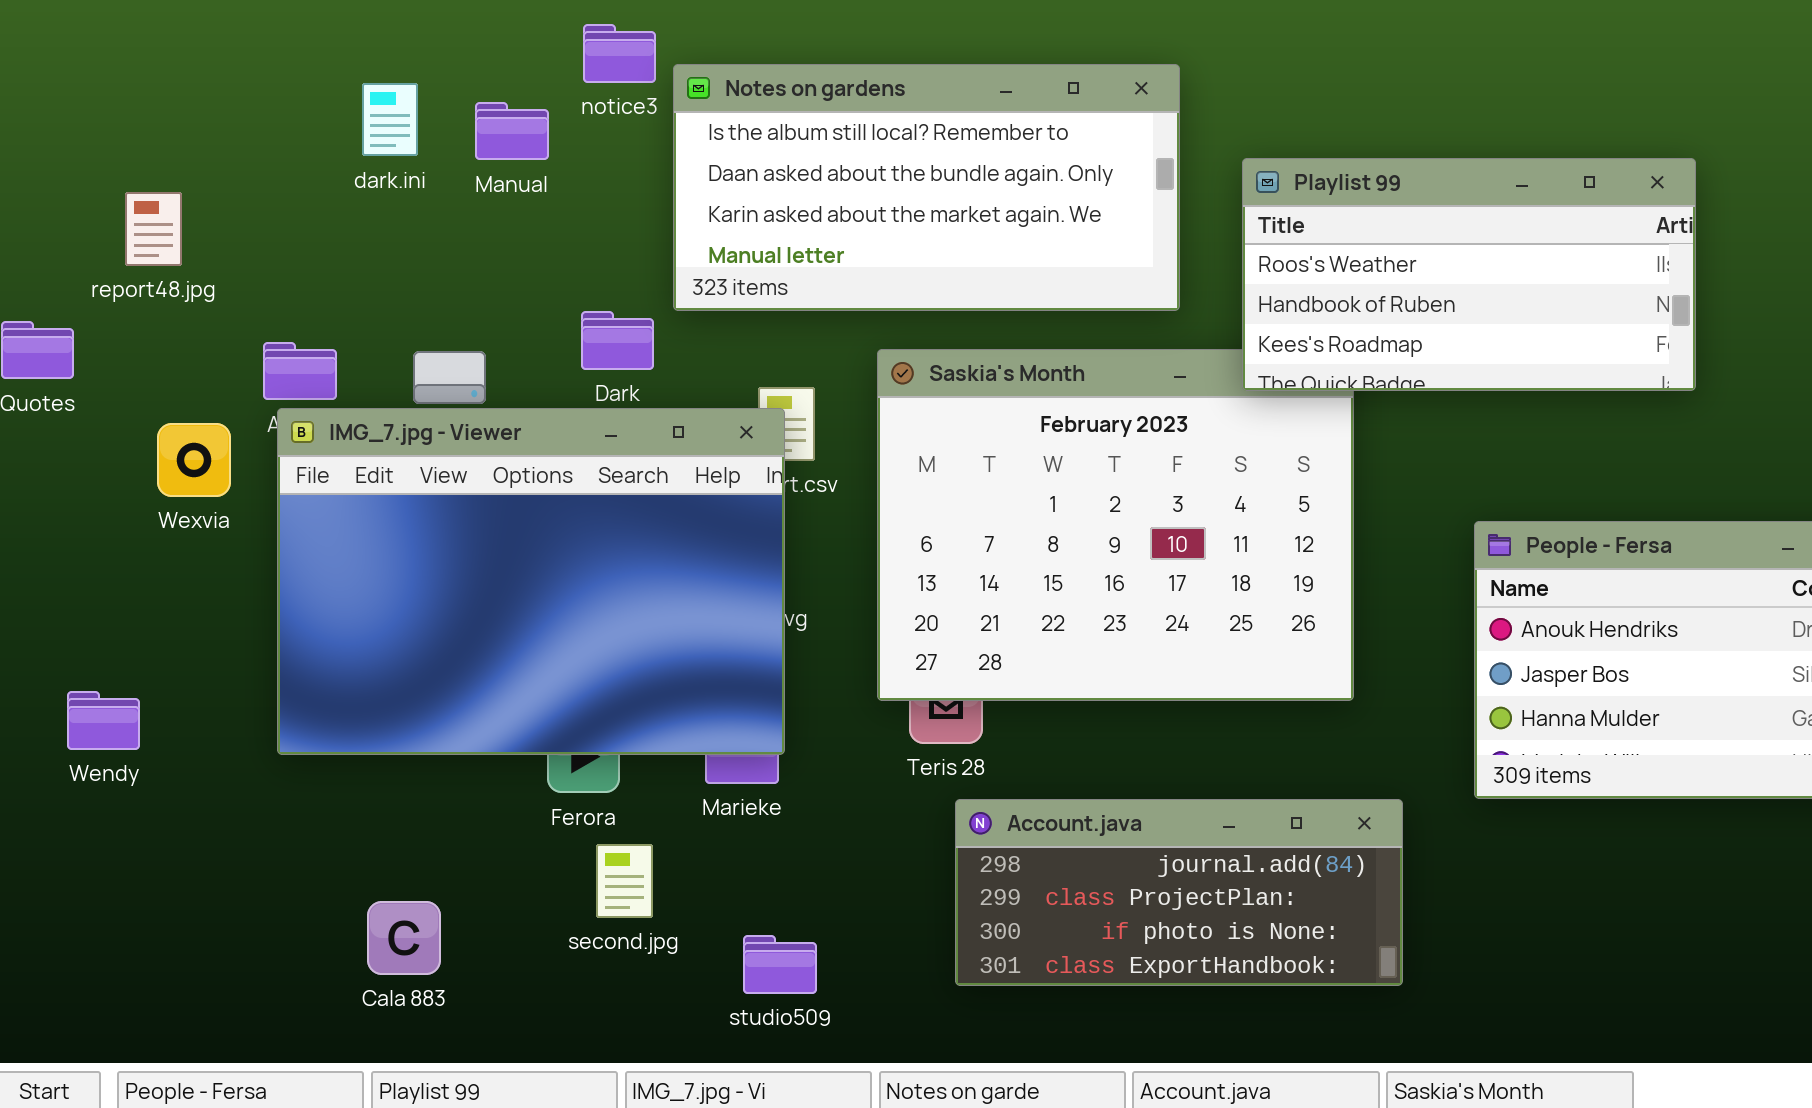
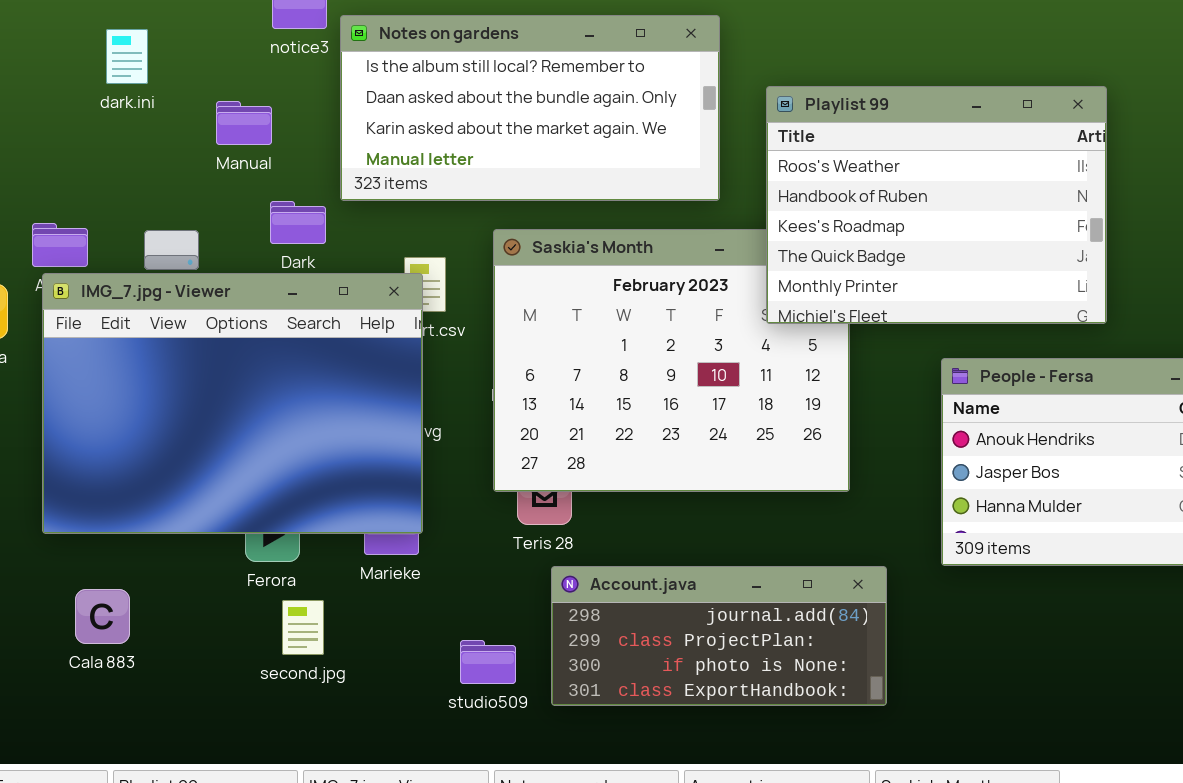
Manual: [475,102,549,160] -> [216,101,272,145], moved
Playlist 99: [1242,158,1696,391] -> [766,86,1107,324], resized
Cala 883: [367,901,441,975] -> [75,589,130,644], moved
studio509: [743,935,817,994] -> [460,640,516,684], moved

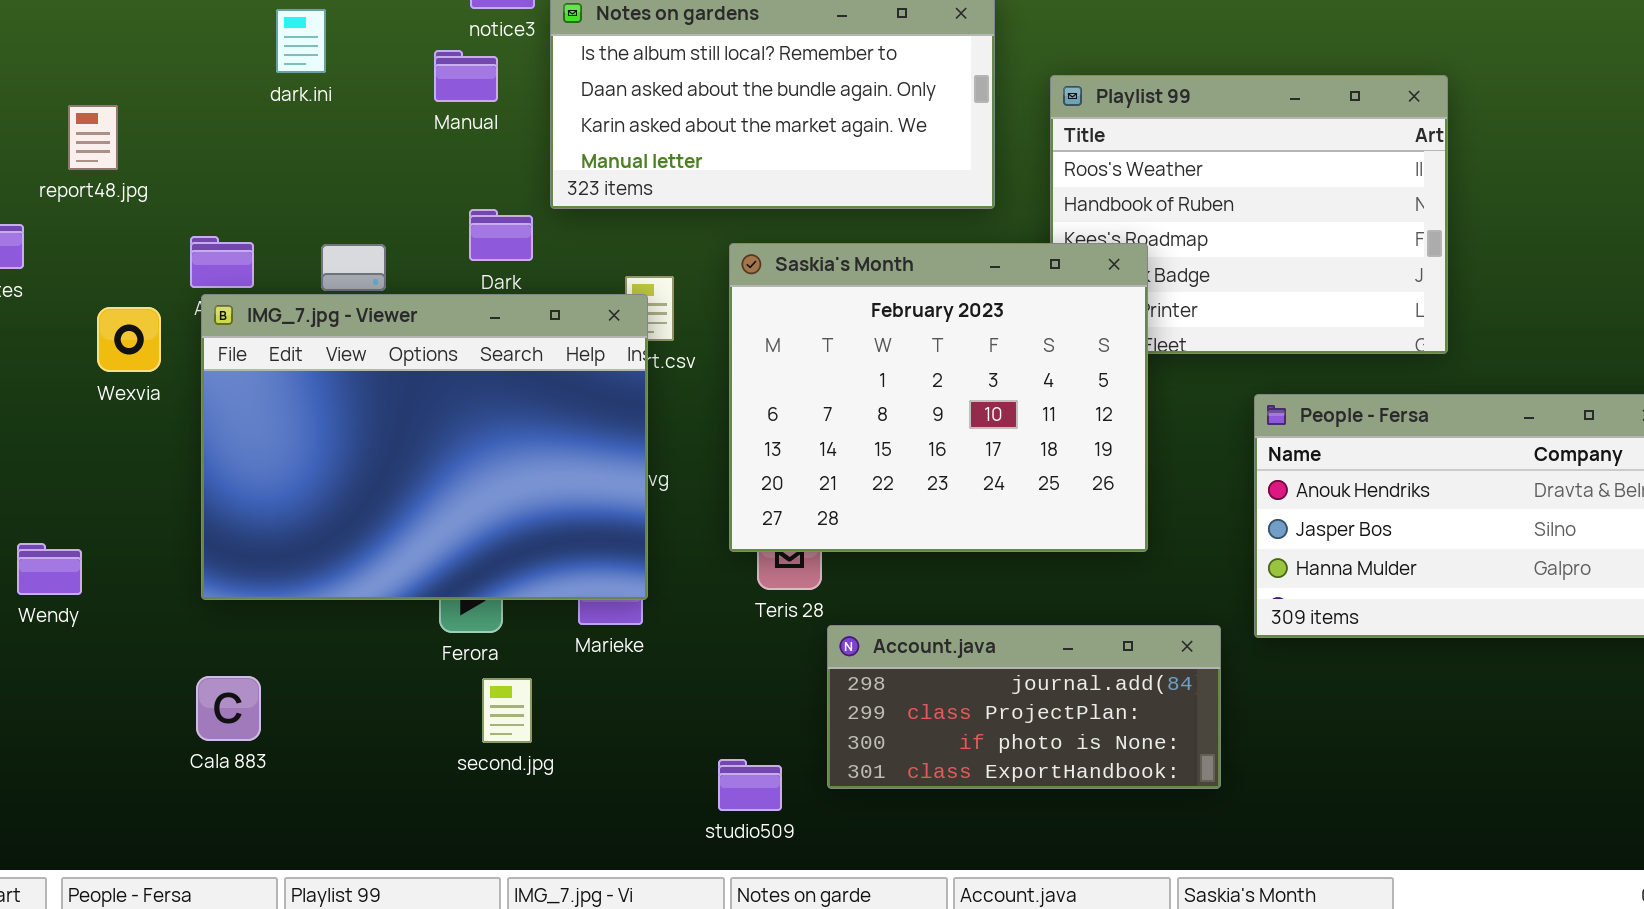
Manual: [216,101,272,145] -> [434,50,498,102], moved
Saskia's Month: [493,229,850,492] -> [729,243,1148,552], raised
Account.java: [551,566,887,706] -> [827,625,1221,789], moved
Cala 883: [75,589,130,644] -> [196,676,261,741], moved
studio509: [460,640,516,684] -> [718,759,782,811], moved

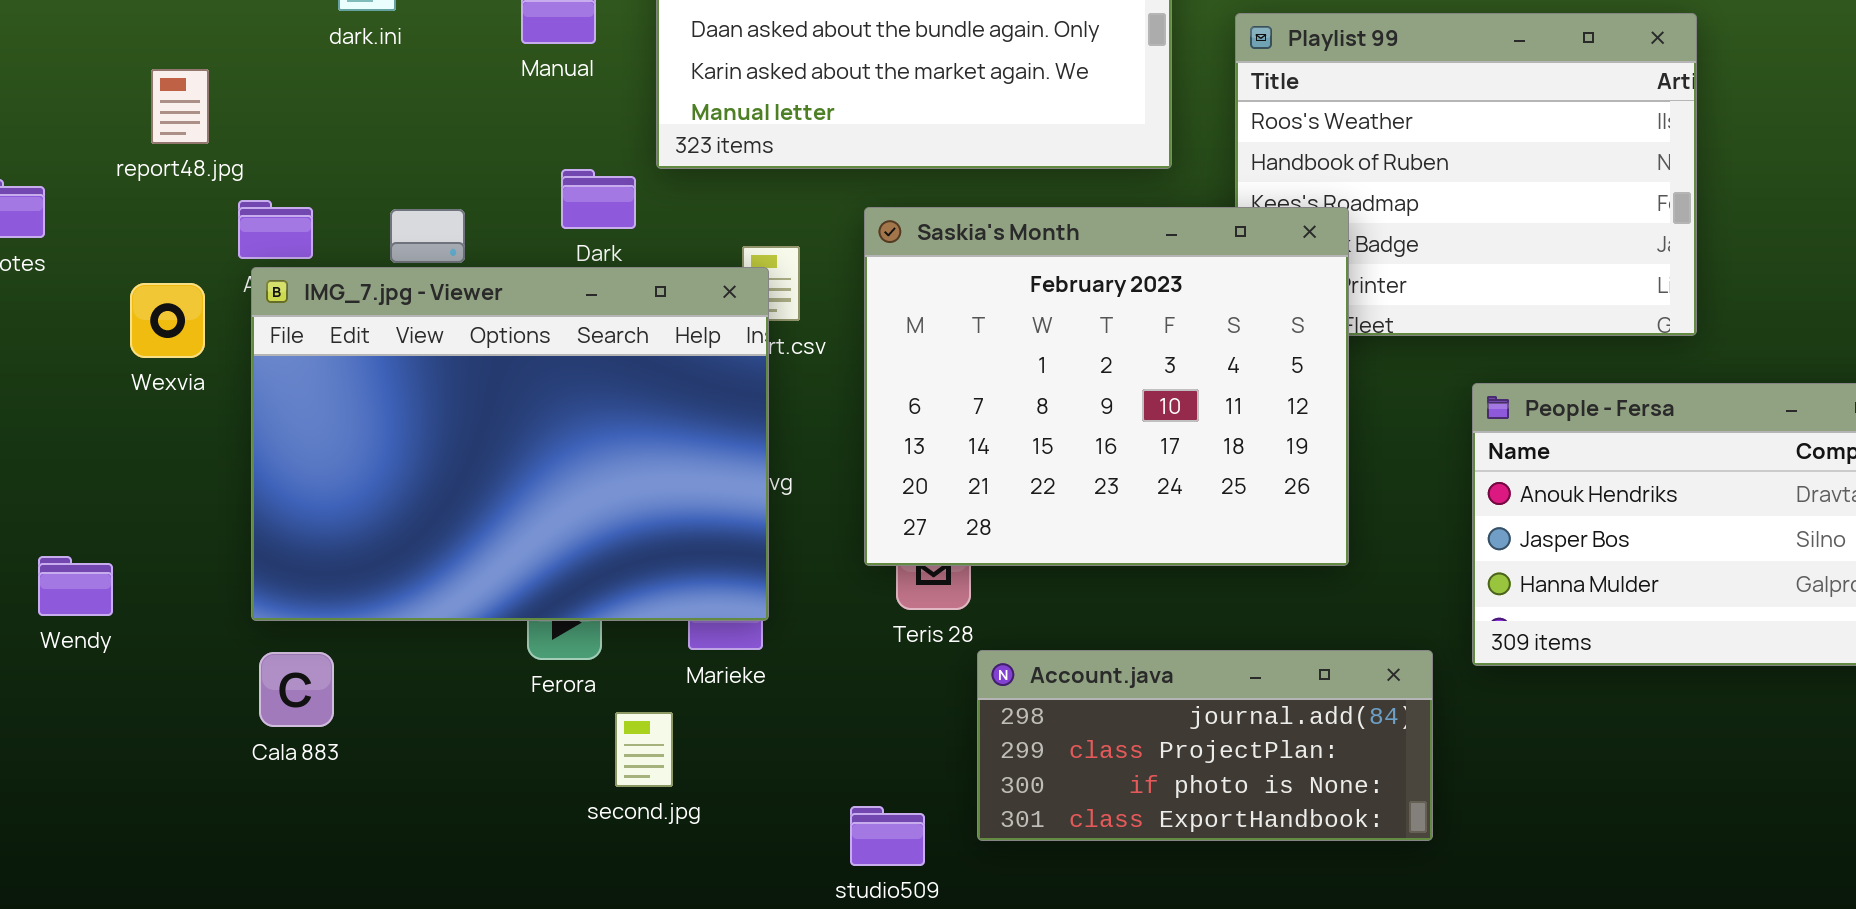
report48.jpg: [68,105,118,170] -> [151,69,209,144], moved
Cala 883: [196,676,261,741] -> [259,652,334,727], moved
second.jpg: [482,678,532,743] -> [615,712,673,787], moved

